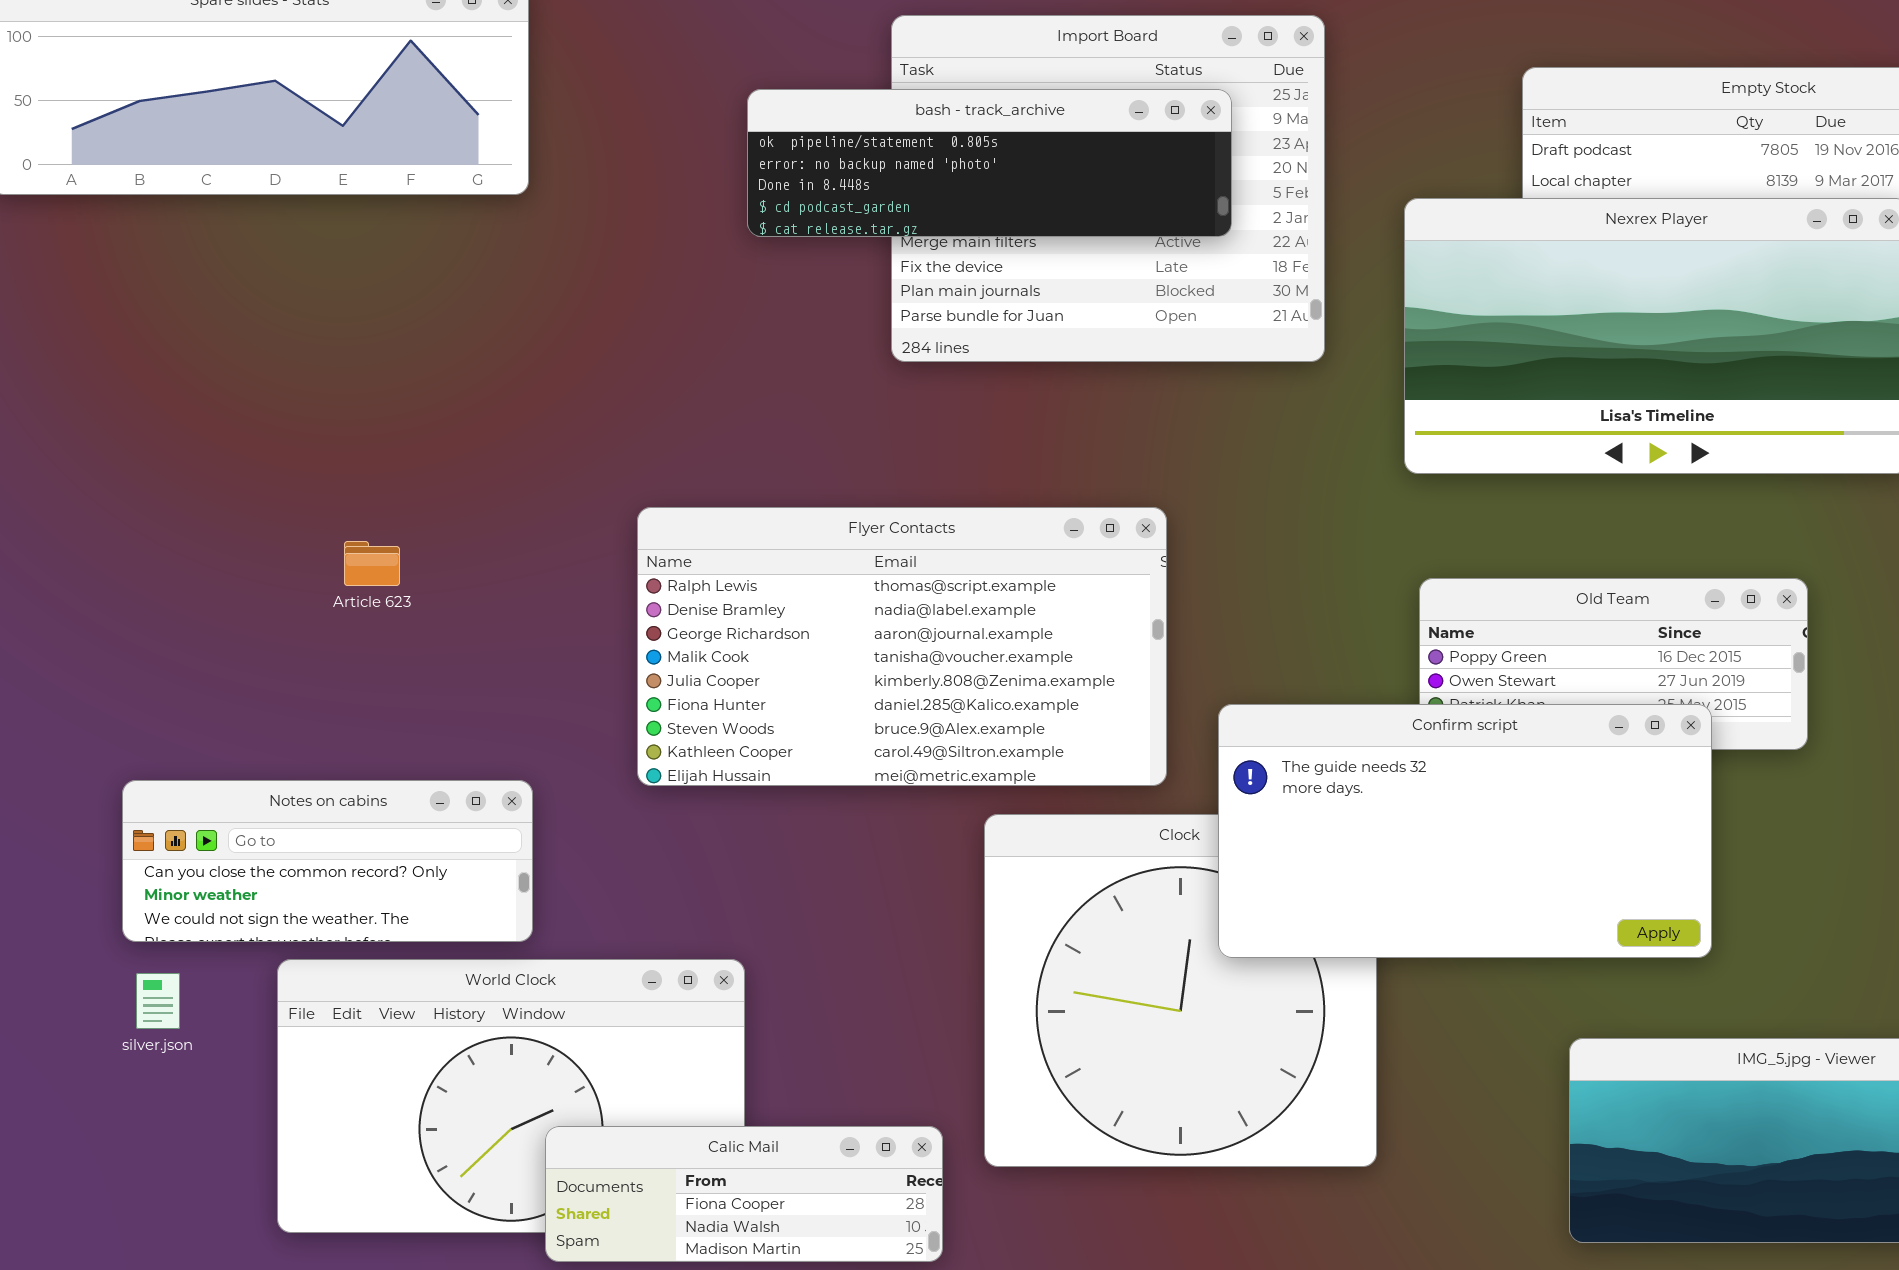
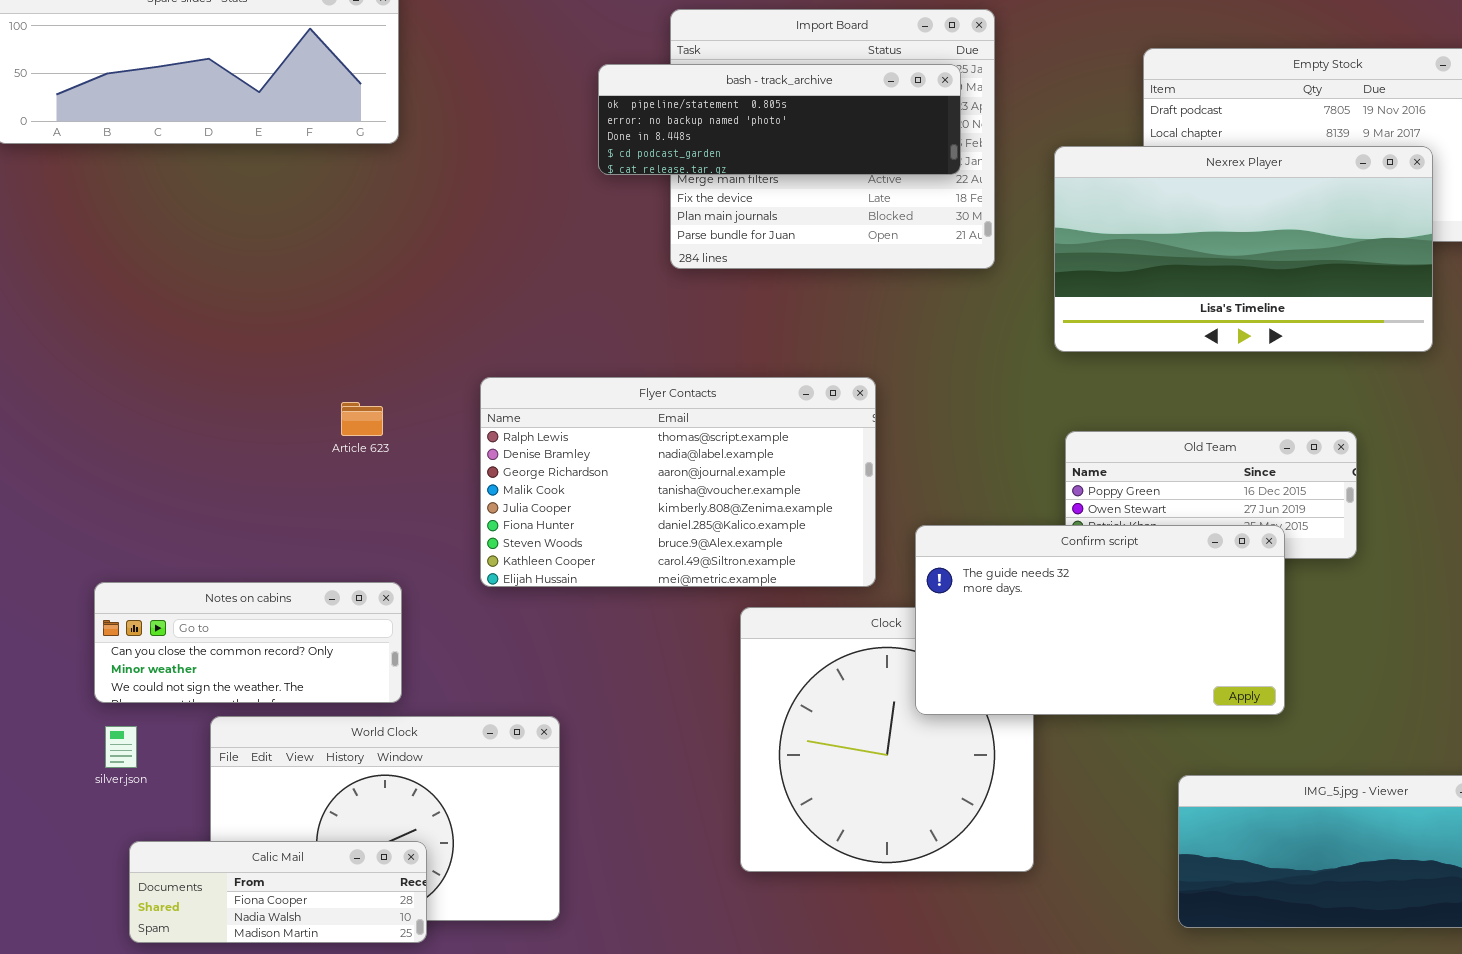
bash - track_archive: [747,89,1232,237] -> [598,64,961,175], moved
Article 623: [344,541,400,586] -> [341,402,383,436], moved
Calic Mail: [545,1126,943,1262] -> [129,841,427,943], moved

